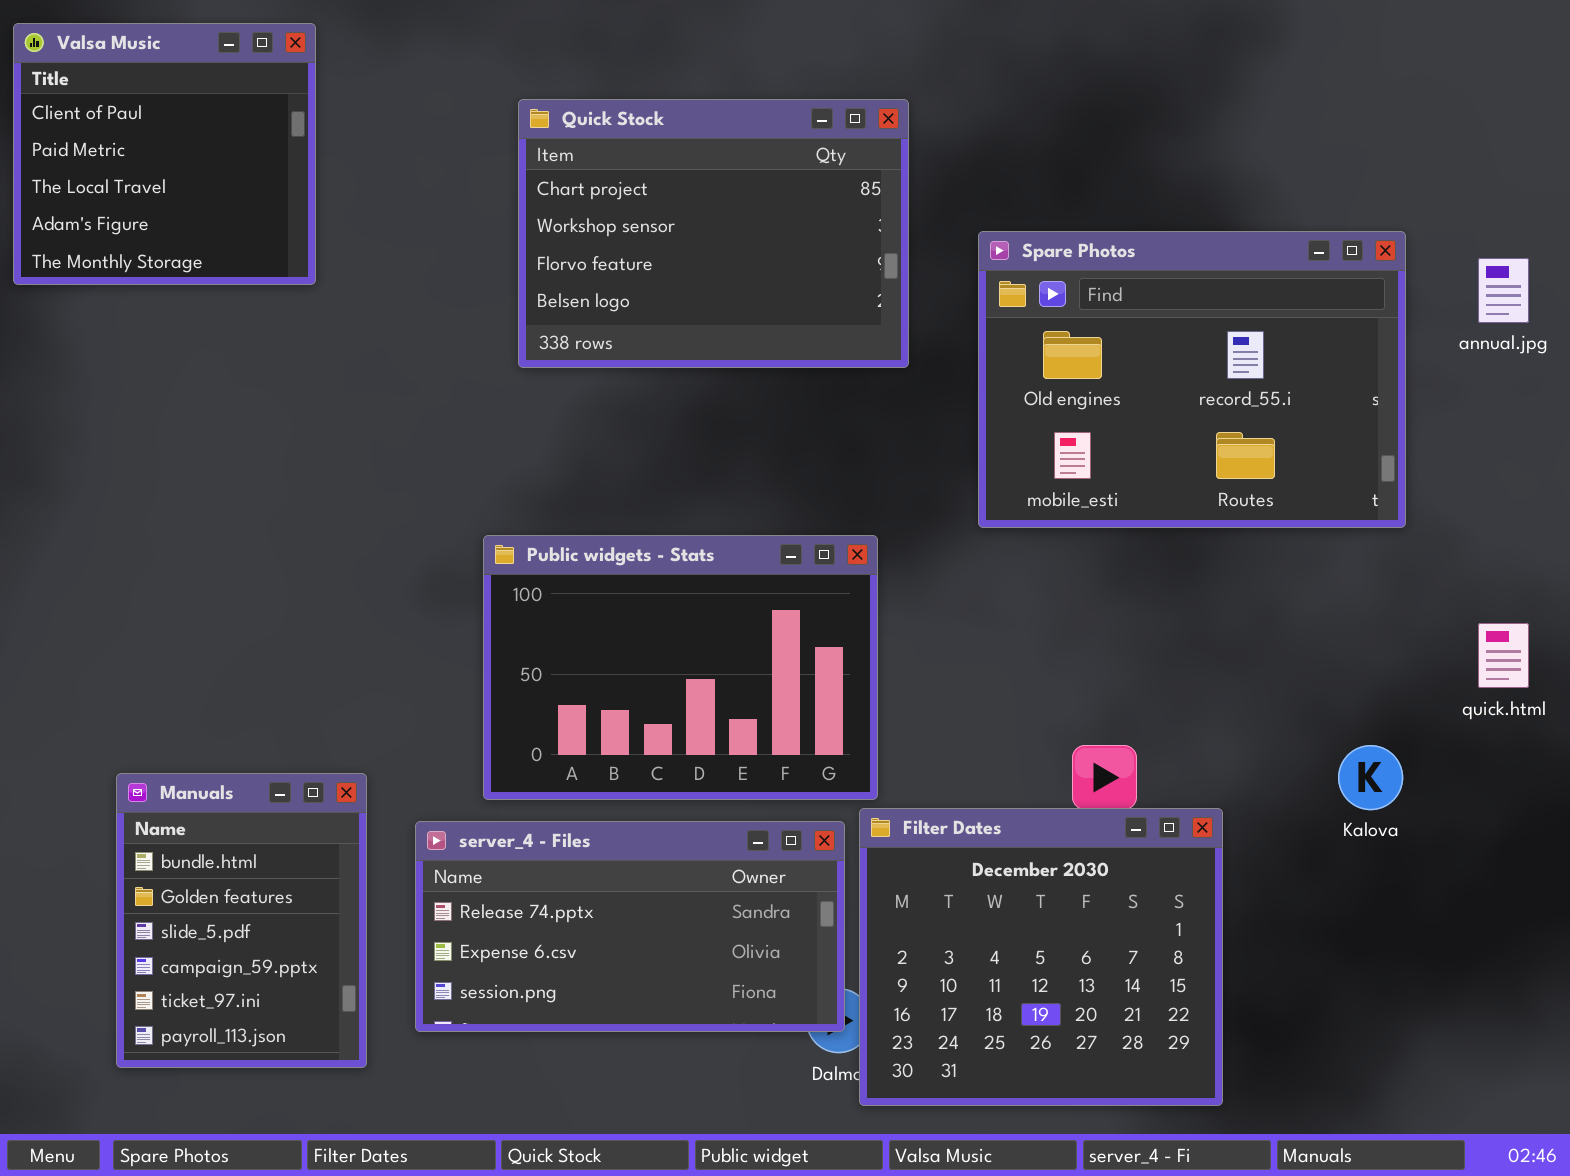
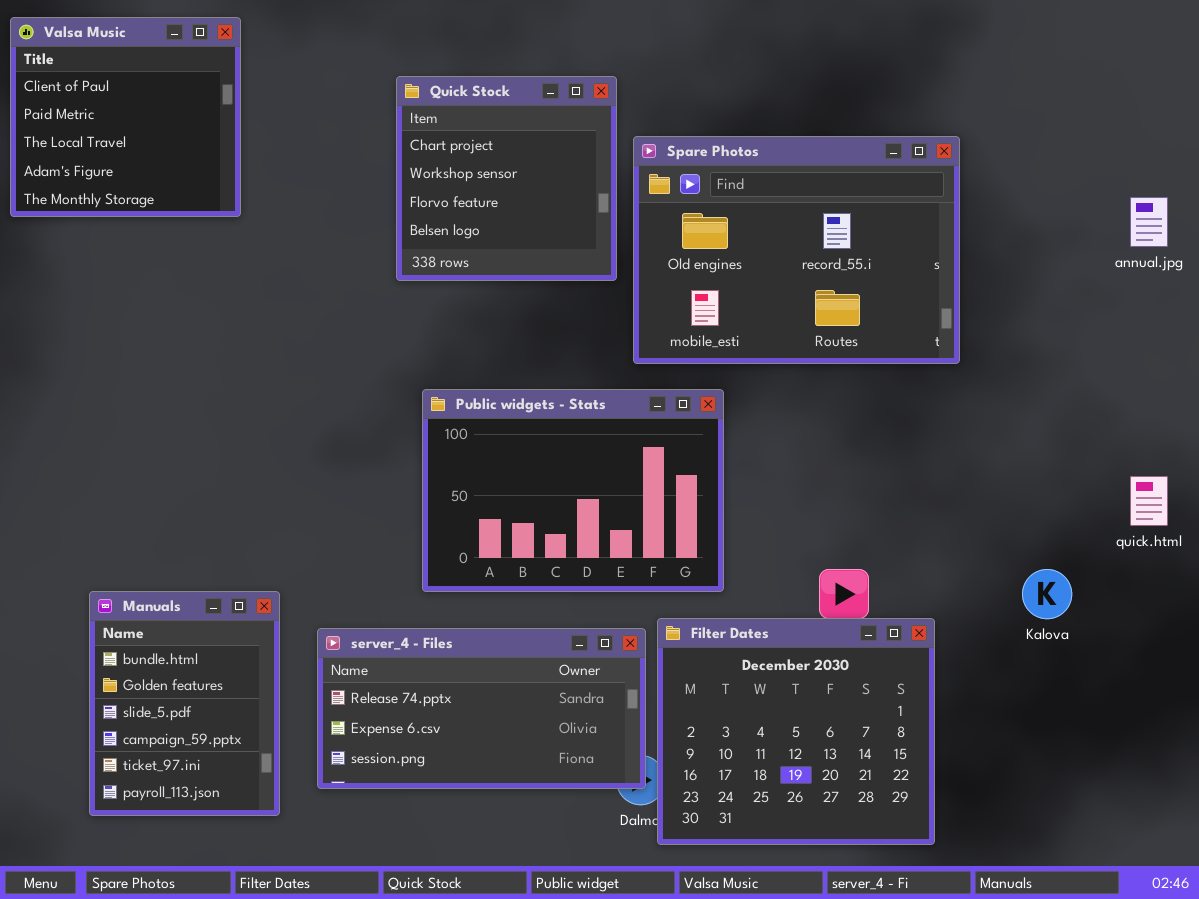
Quick Stock: [518,99,909,368] -> [396,76,617,281], resized
Spare Photos: [978,231,1406,528] -> [633,136,960,364], moved
Public widgets - Stats: [483,535,878,800] -> [422,389,724,592], moved

